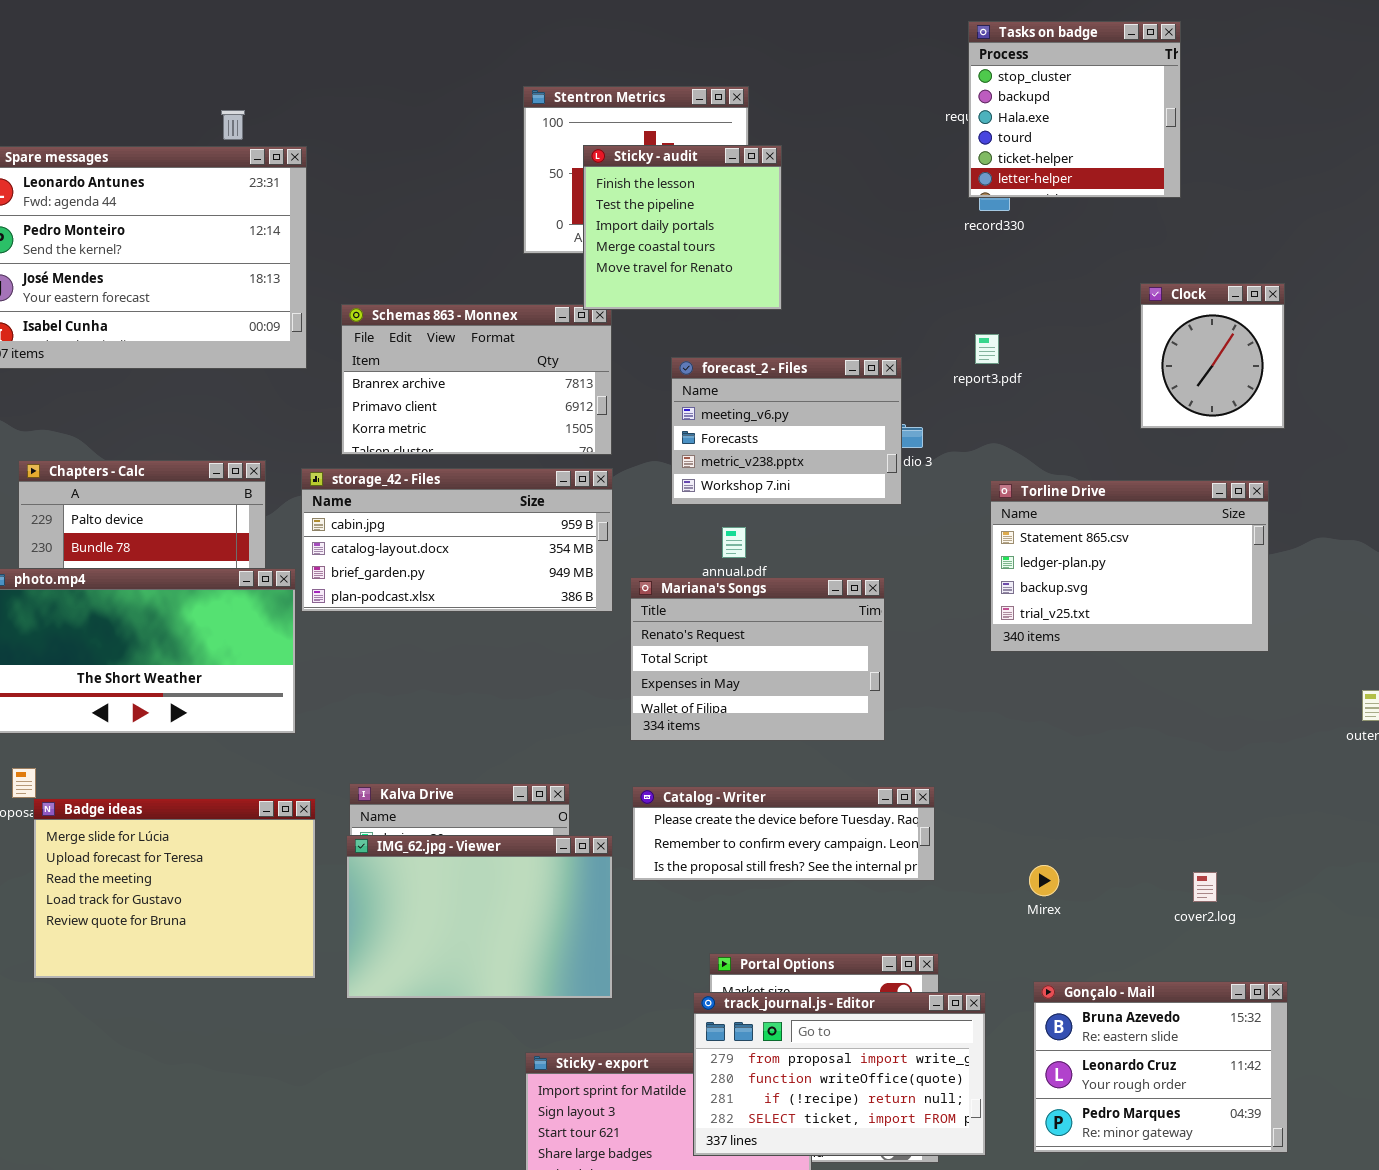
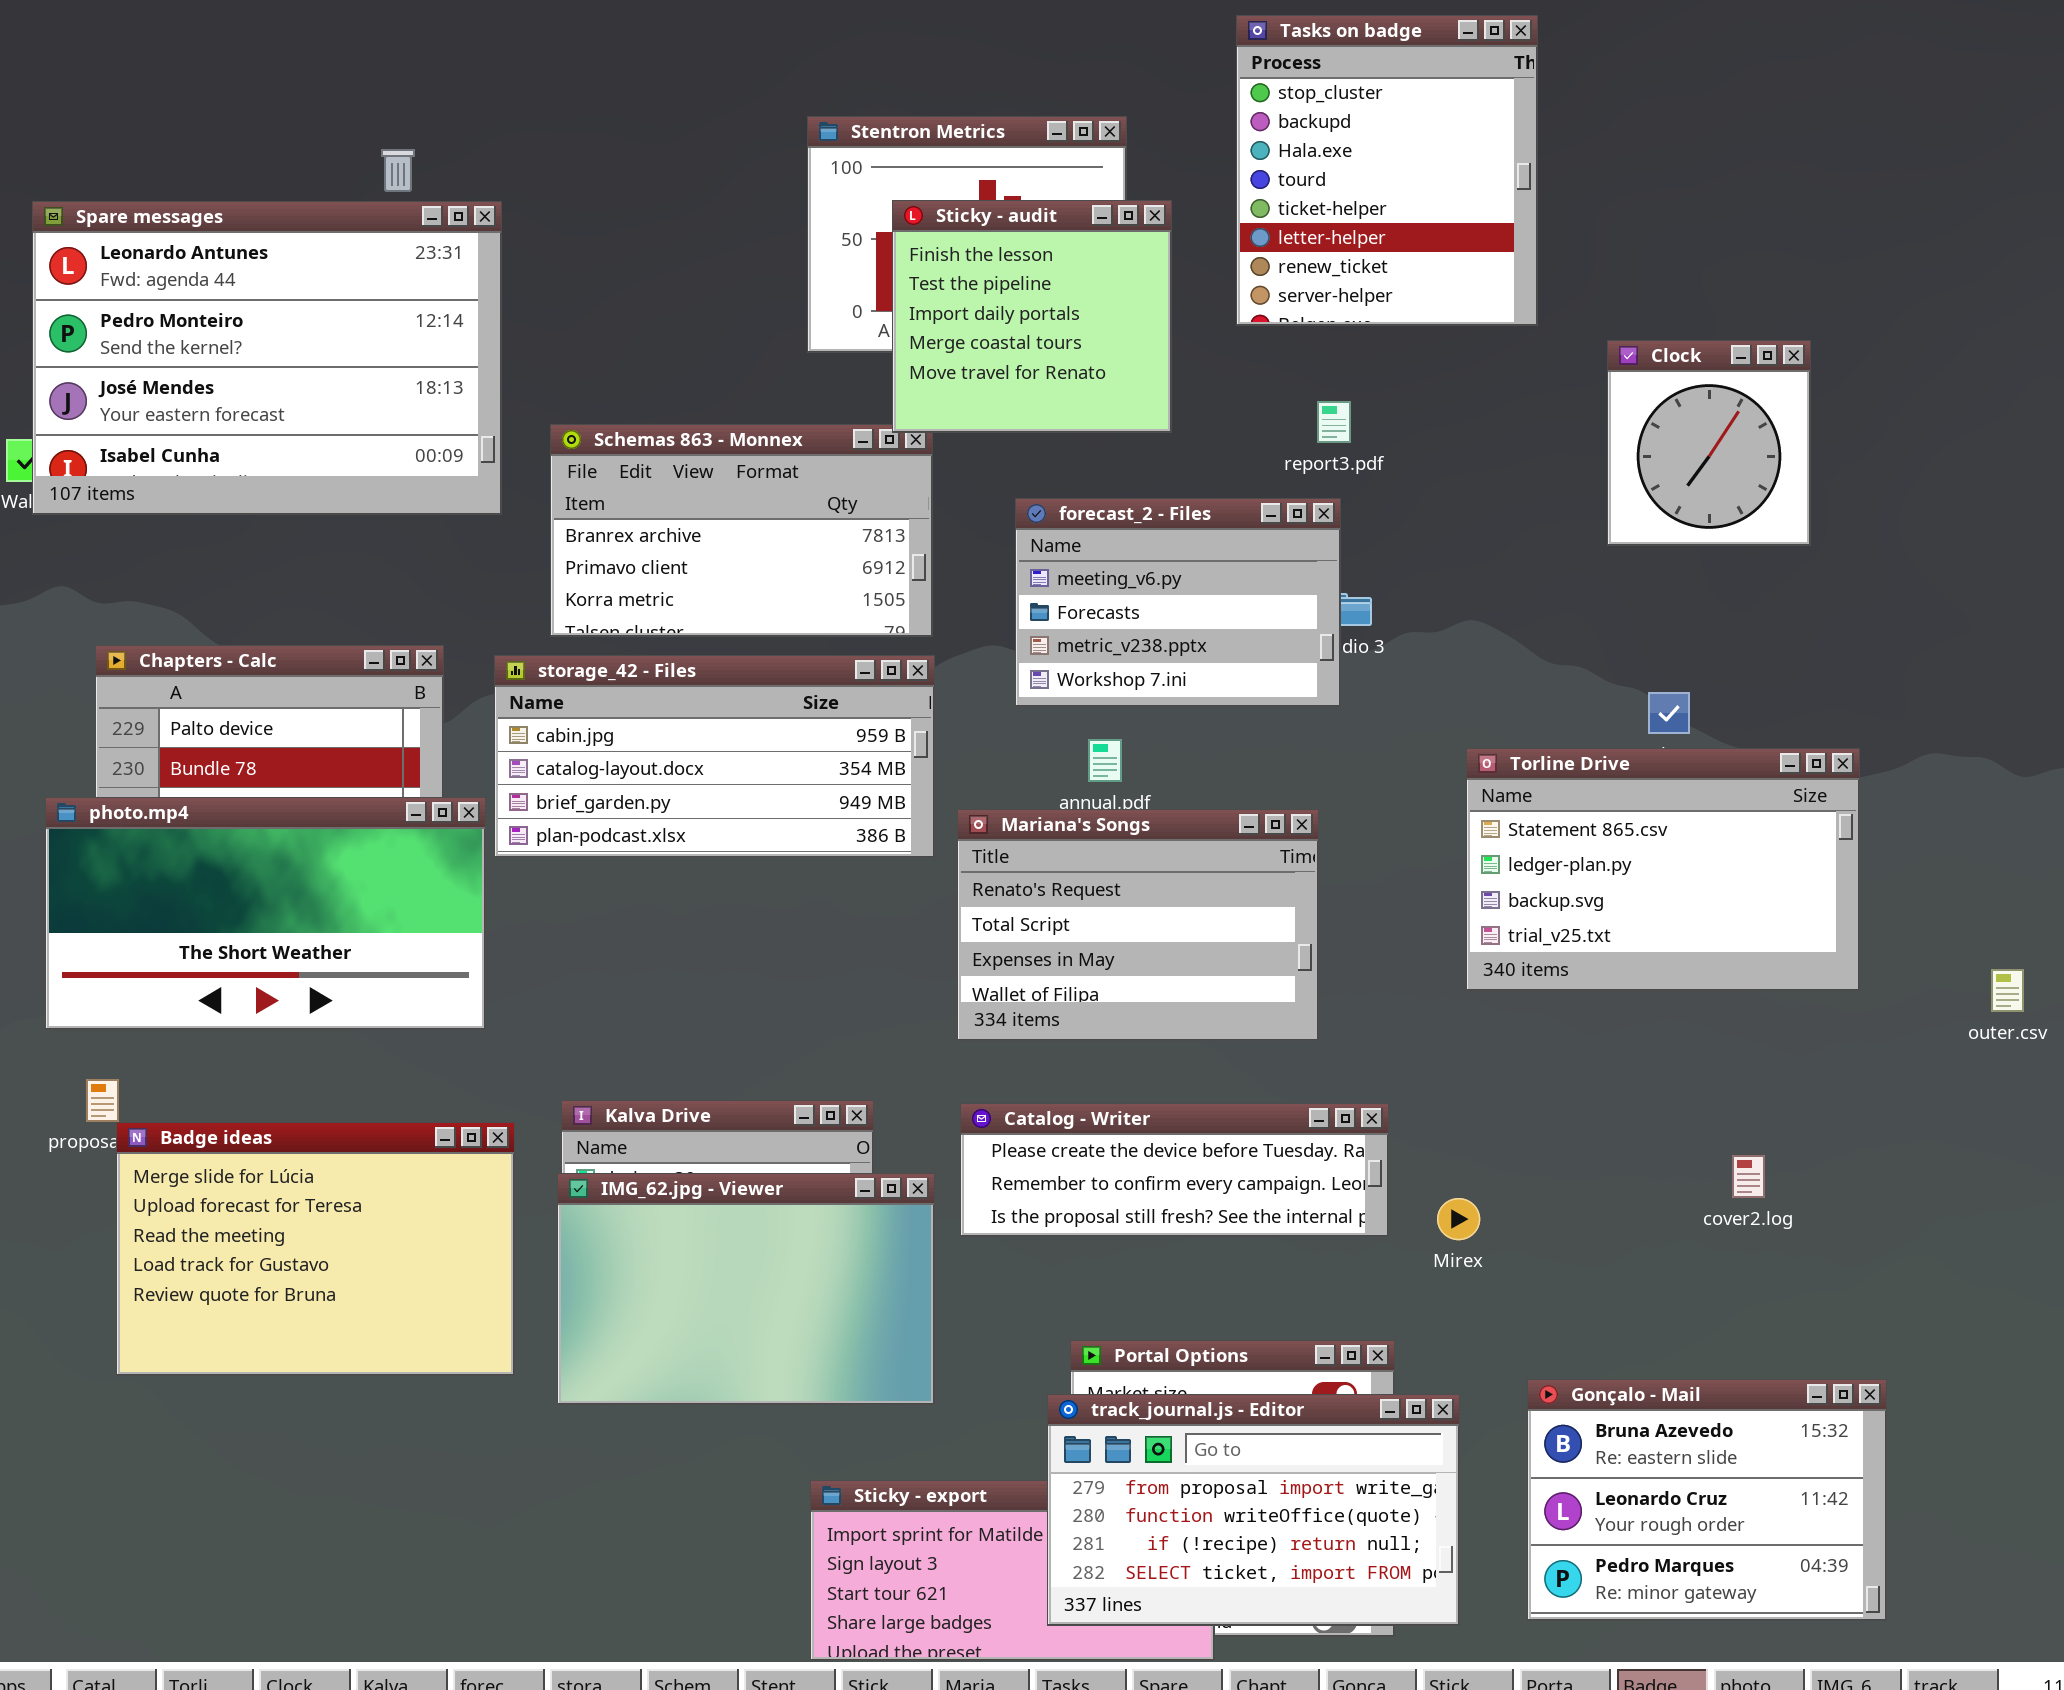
Tasks on badge: [968,21,1181,198] -> [1236,15,1538,326], moved, resized
Clock: [1140,283,1285,429] -> [1607,340,1811,546], moved
report3.pdf: [975,334,999,364] -> [1317,401,1351,443], moved
Torline Drive: [990,480,1269,652] -> [1466,748,1860,991], moved
Mirex: [1029,865,1059,896] -> [1437,1198,1480,1240], moved
cover2.log: [1193,872,1217,902] -> [1732,1155,1765,1198], moved

